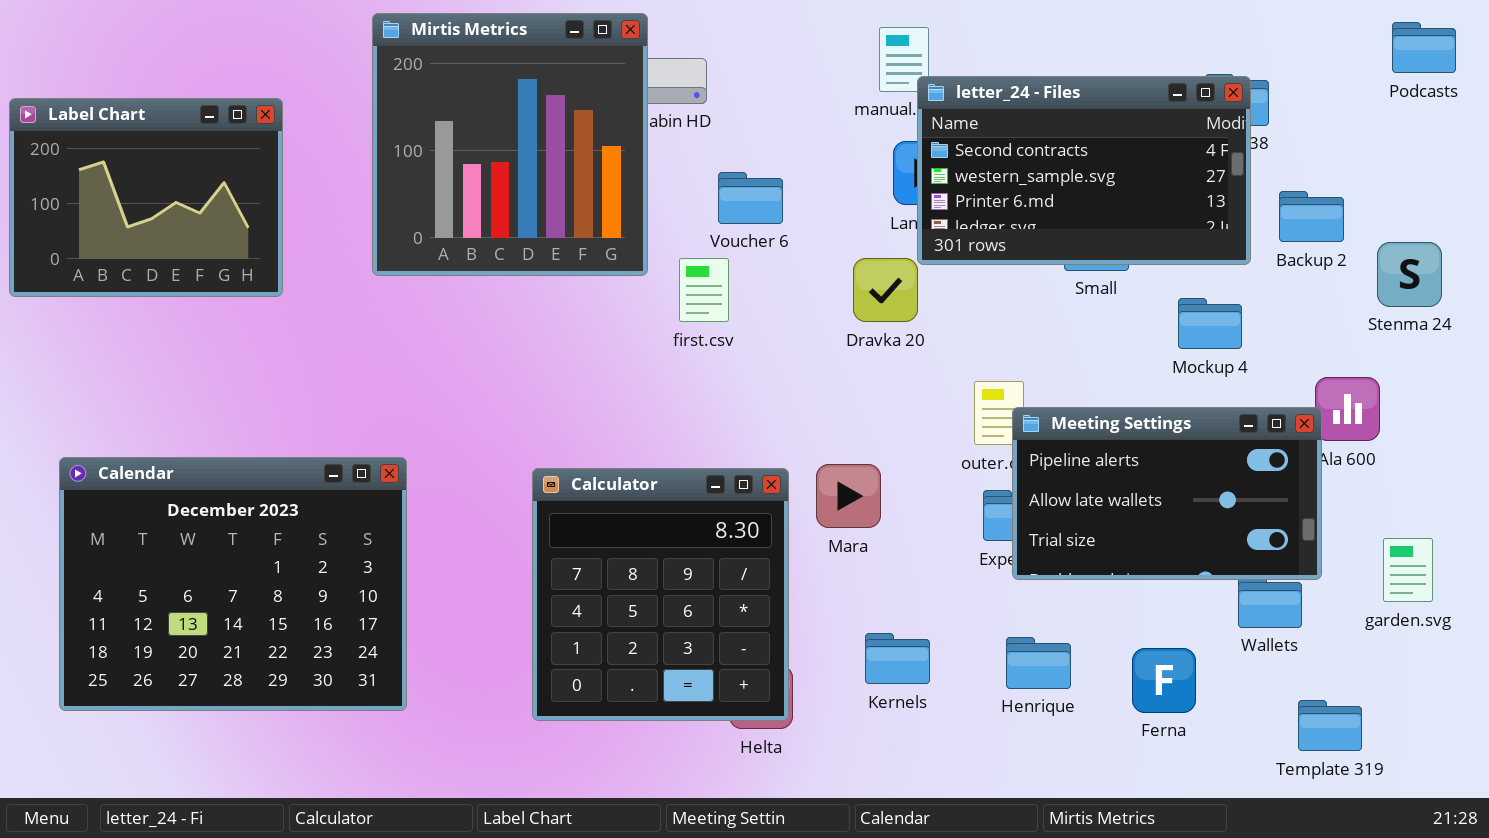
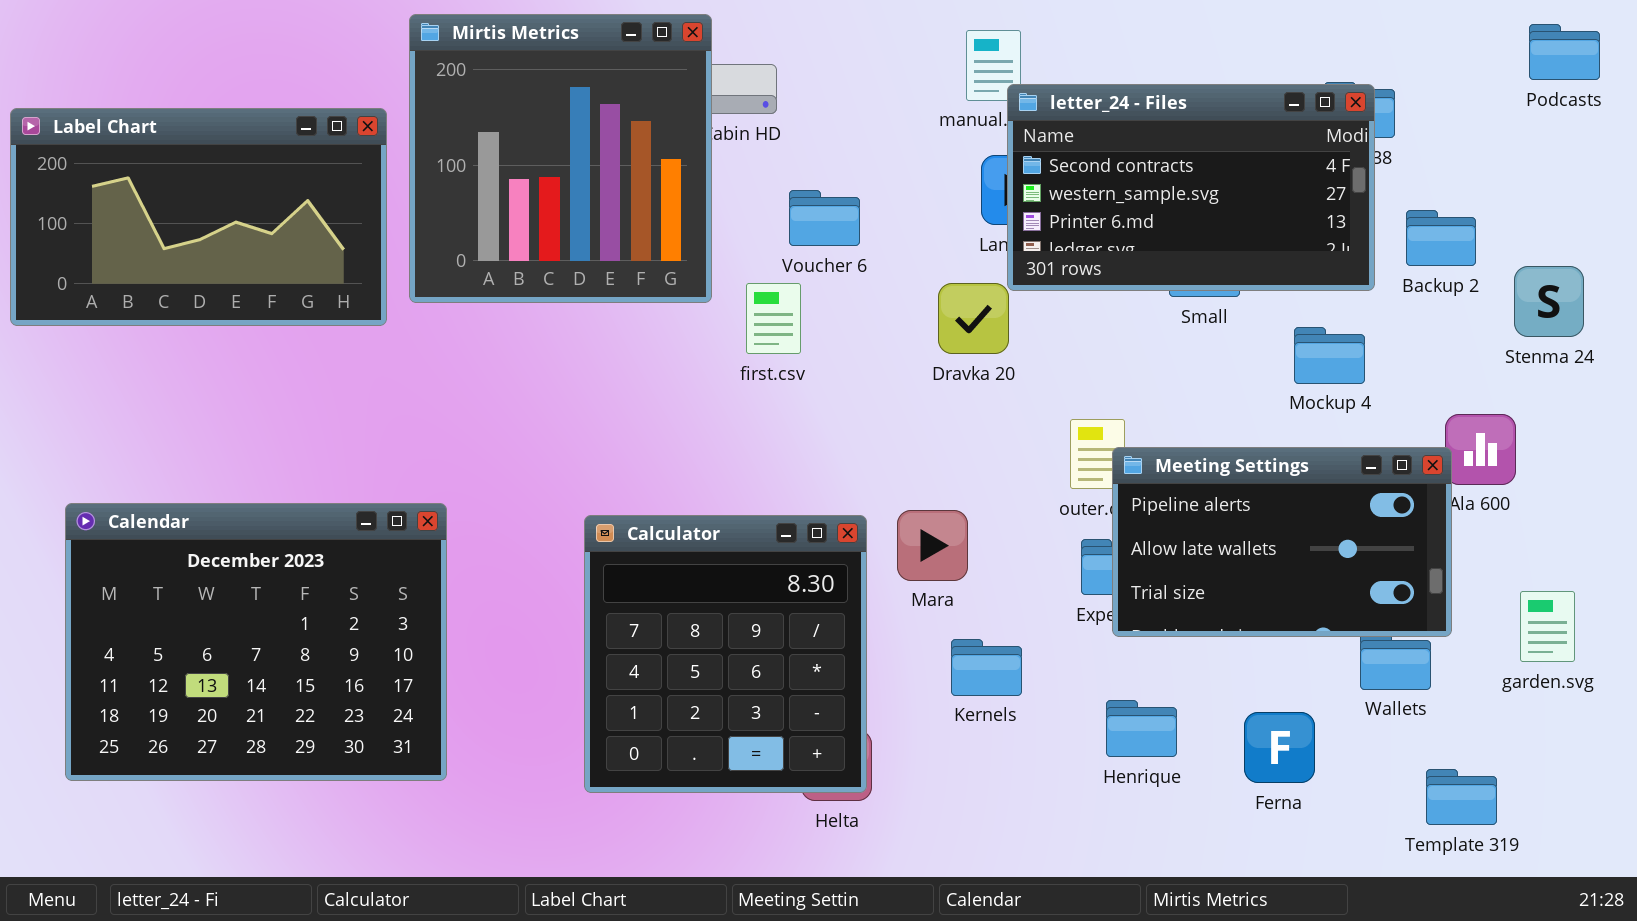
Label Chart: [9,98,283,297] -> [10,108,387,326], resized
Kernels: [865,633,930,684] -> [951,639,1022,696], moved

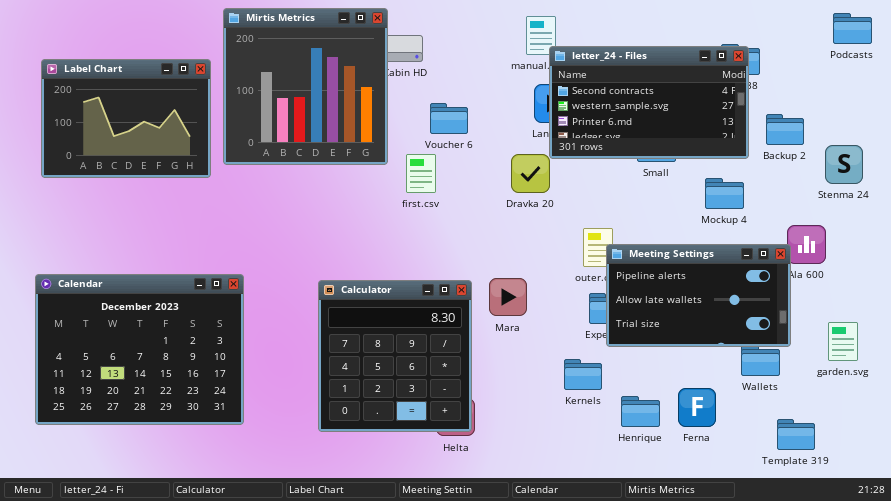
Label Chart: [10,108,387,326] -> [41,59,211,178], resized
Kernels: [951,639,1022,696] -> [564,359,602,390], moved
Henrique: [1106,700,1177,757] -> [621,396,660,427], moved

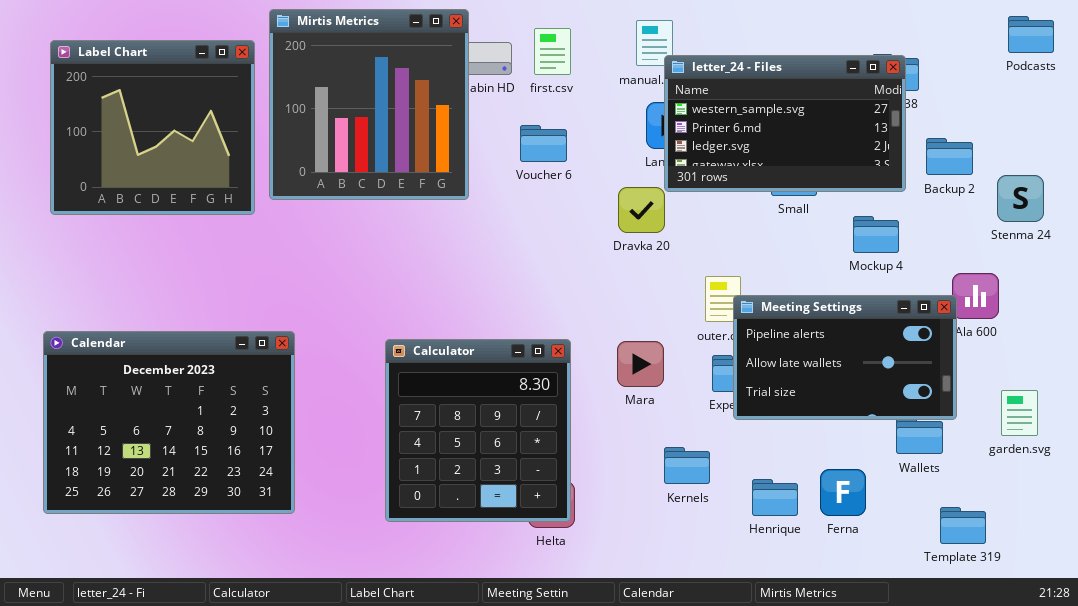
letter_24 - Files: [549,46,749,159] -> [664,55,906,192], scrolled down 1 row
Label Chart: [41,59,211,178] -> [50,40,255,215], resized
first.csv: [406,154,436,193] -> [534,28,571,75], moved
Mara: [489,278,527,316] -> [617,341,664,387], moved
Kernels: [564,359,602,390] -> [664,447,710,484], moved

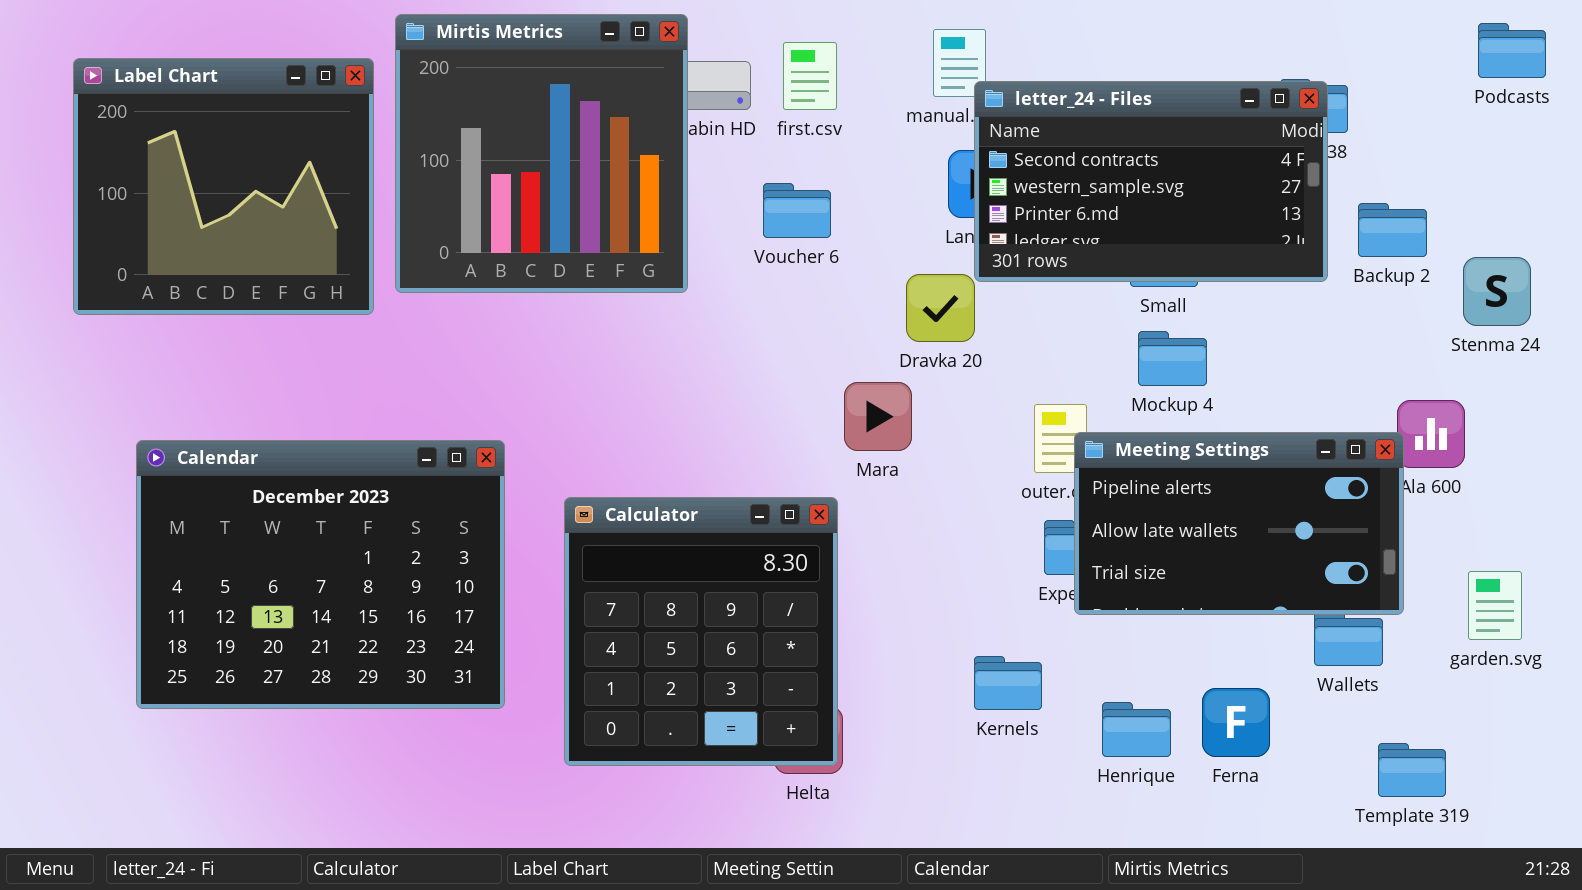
letter_24 - Files: [664,55,906,192] -> [974,81,1328,282], scrolled up 1 row
Mockup 4: [853,216,899,253] -> [1138,331,1207,386], moved
Calendar: [43,331,295,514] -> [136,440,505,709], moved
Mara: [617,341,664,387] -> [844,382,912,451], moved

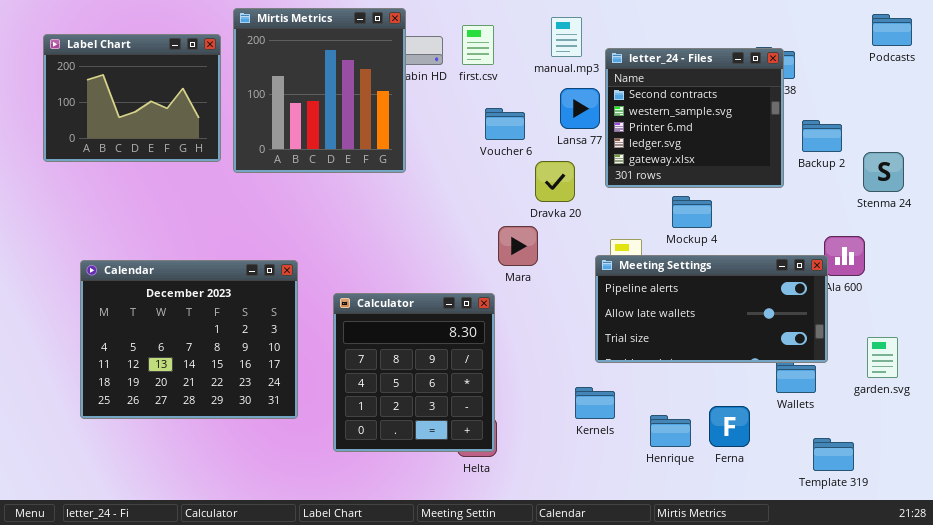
Label Chart: [73,58,374,315] -> [43,34,221,162], resized
letter_24 - Files: [974,81,1328,282] -> [605,48,784,188], resized
Voucher 6: [763,183,831,238] -> [485,108,525,140], moved
Meeting Settings: [1074,432,1404,615] -> [595,255,828,363], resized

